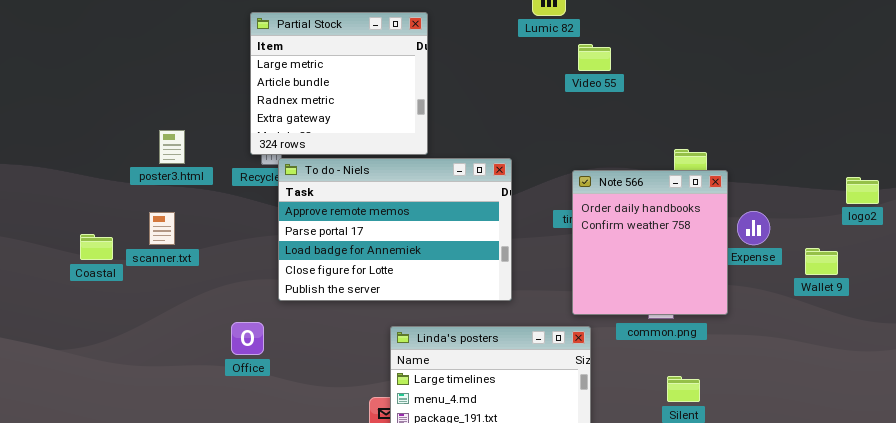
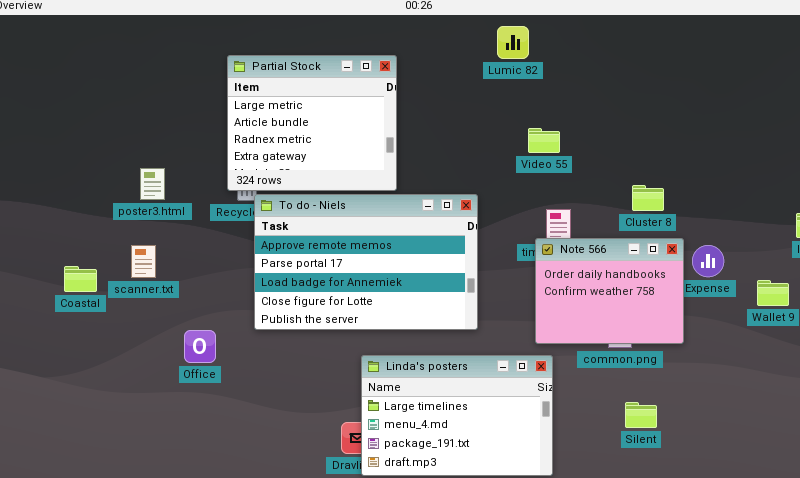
Video 55: [578,44,611,71] -> [528,128,560,153], moved
Note 566: [572,170,728,315] -> [535,238,684,344], resized
Office: [231,322,264,355] -> [184,330,216,363], moved

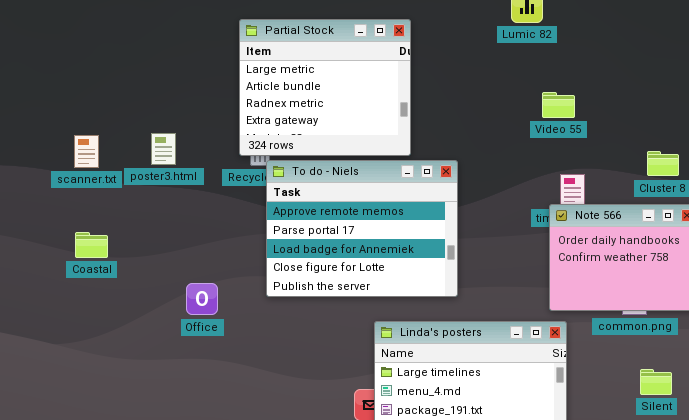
To do - Niels: [254,194,478,330] -> [266,160,458,297], resized
scanner.txt: [131,245,156,278] -> [74,135,99,168], moved
Office: [184,330,216,363] -> [186,283,218,315], moved

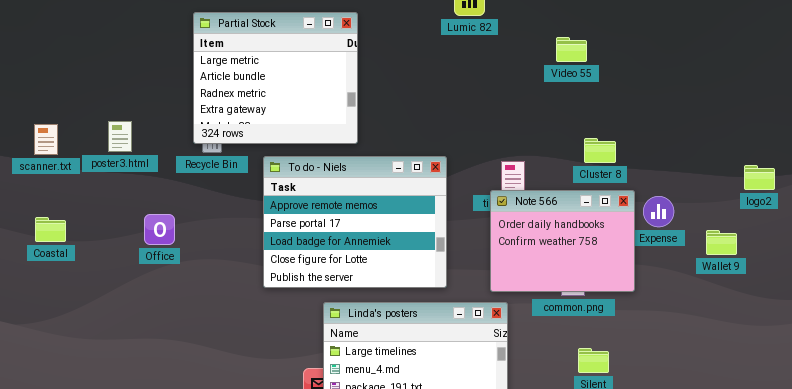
Video 55: [542,92,575,118] -> [556,37,587,62], moved
To do - Niels: [266,160,458,297] -> [263,156,447,288], moved
Office: [186,283,218,315] -> [144,214,175,245], moved

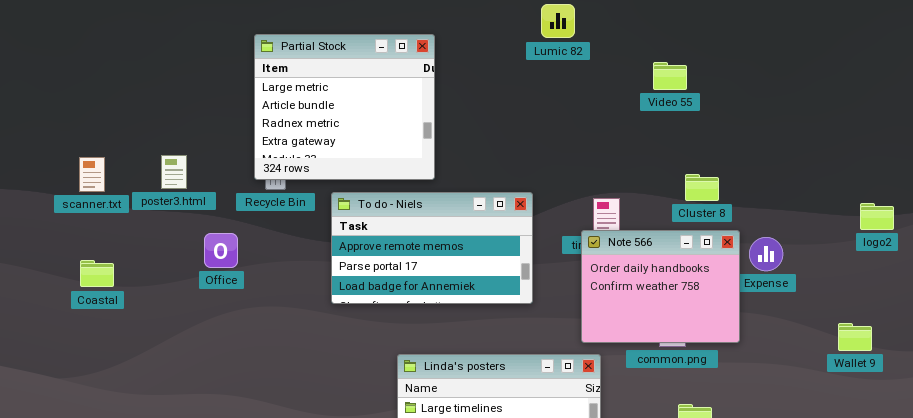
To do - Niels: [263,156,447,288] -> [331,192,533,304], resized
Office: [144,214,175,245] -> [204,233,238,268], moved
Wallet 9: [706,230,737,255] -> [838,323,872,351], moved

